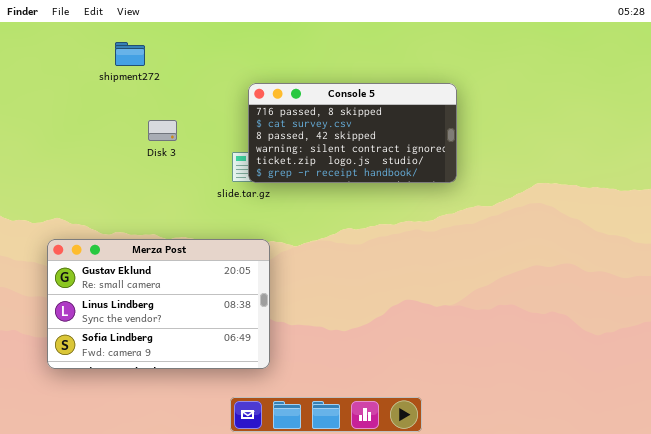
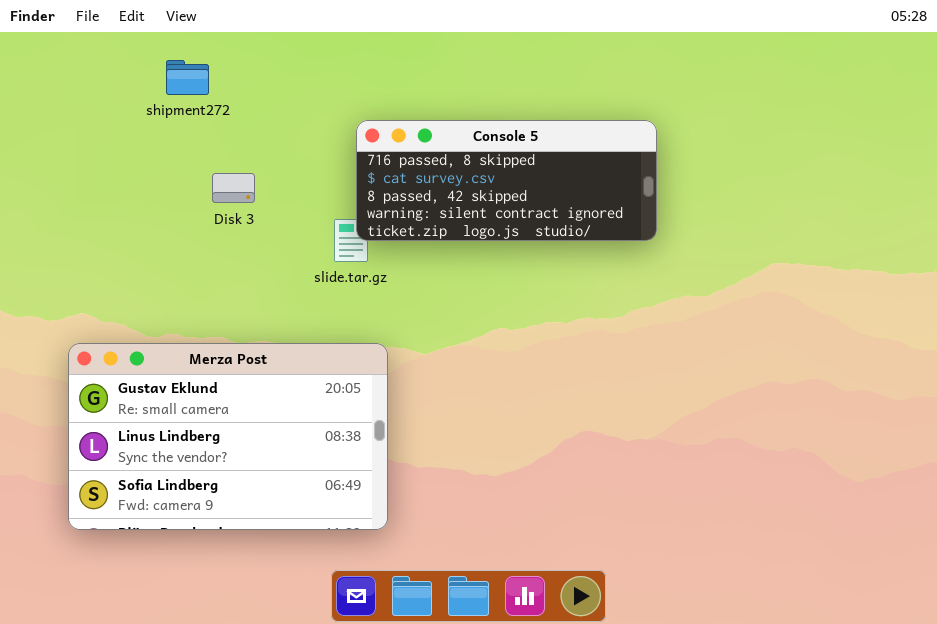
Console 5: [248,83,457,183] -> [356,120,657,241], resized

